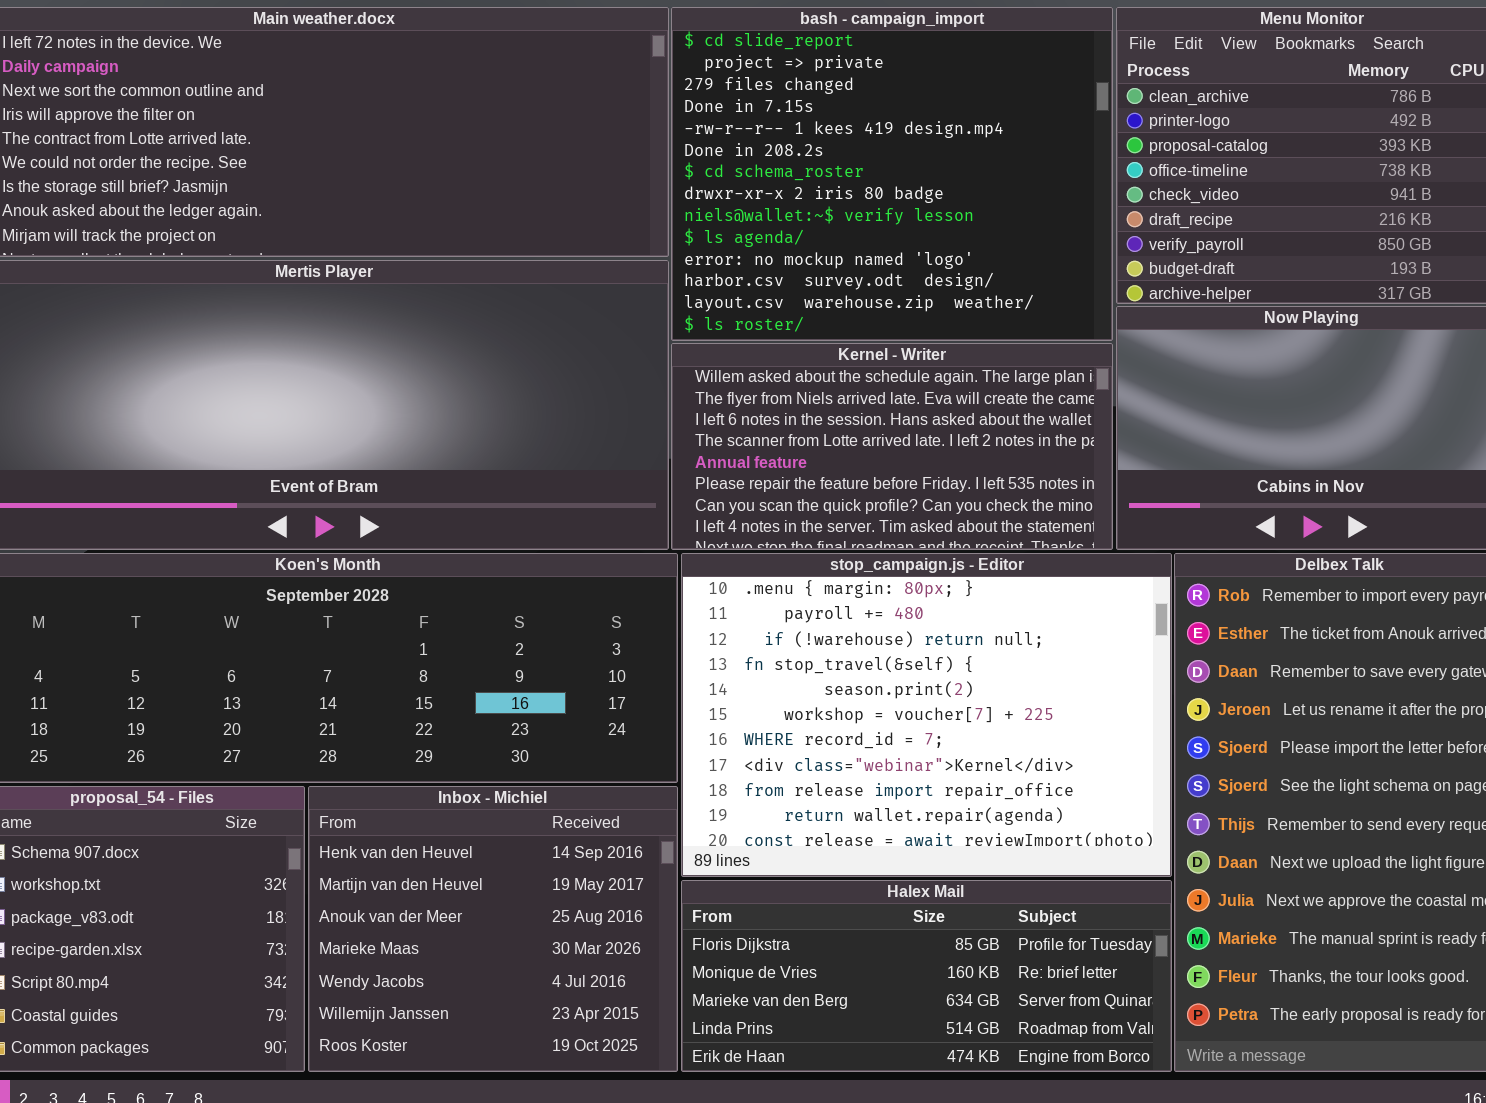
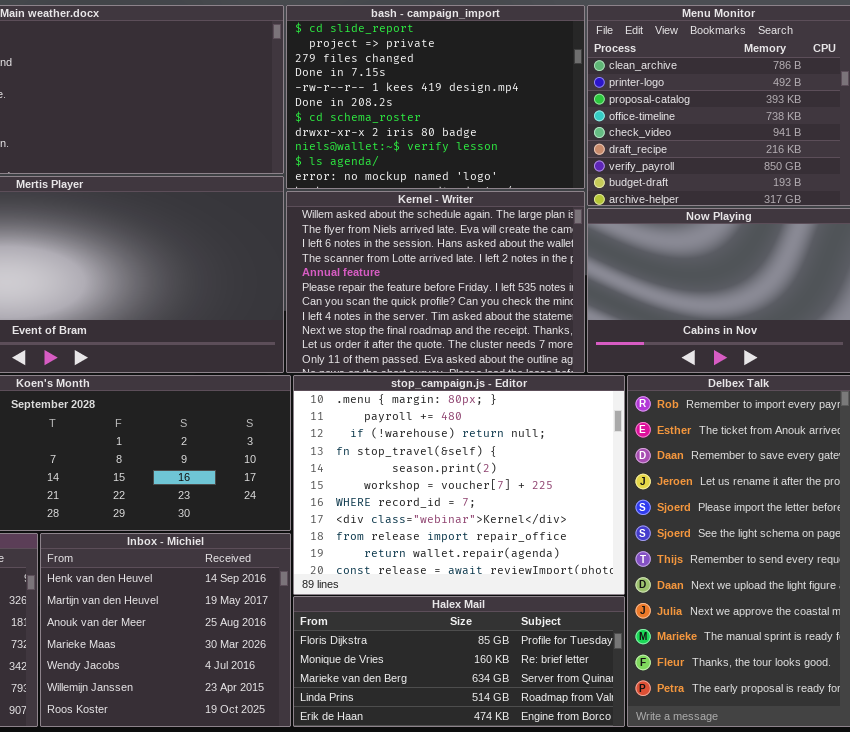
bash - campaign_import: [671,7,1113,341] -> [286,5,585,189], resized
Kernel - Writer: [671,343,1113,550] -> [286,191,585,373], resized

